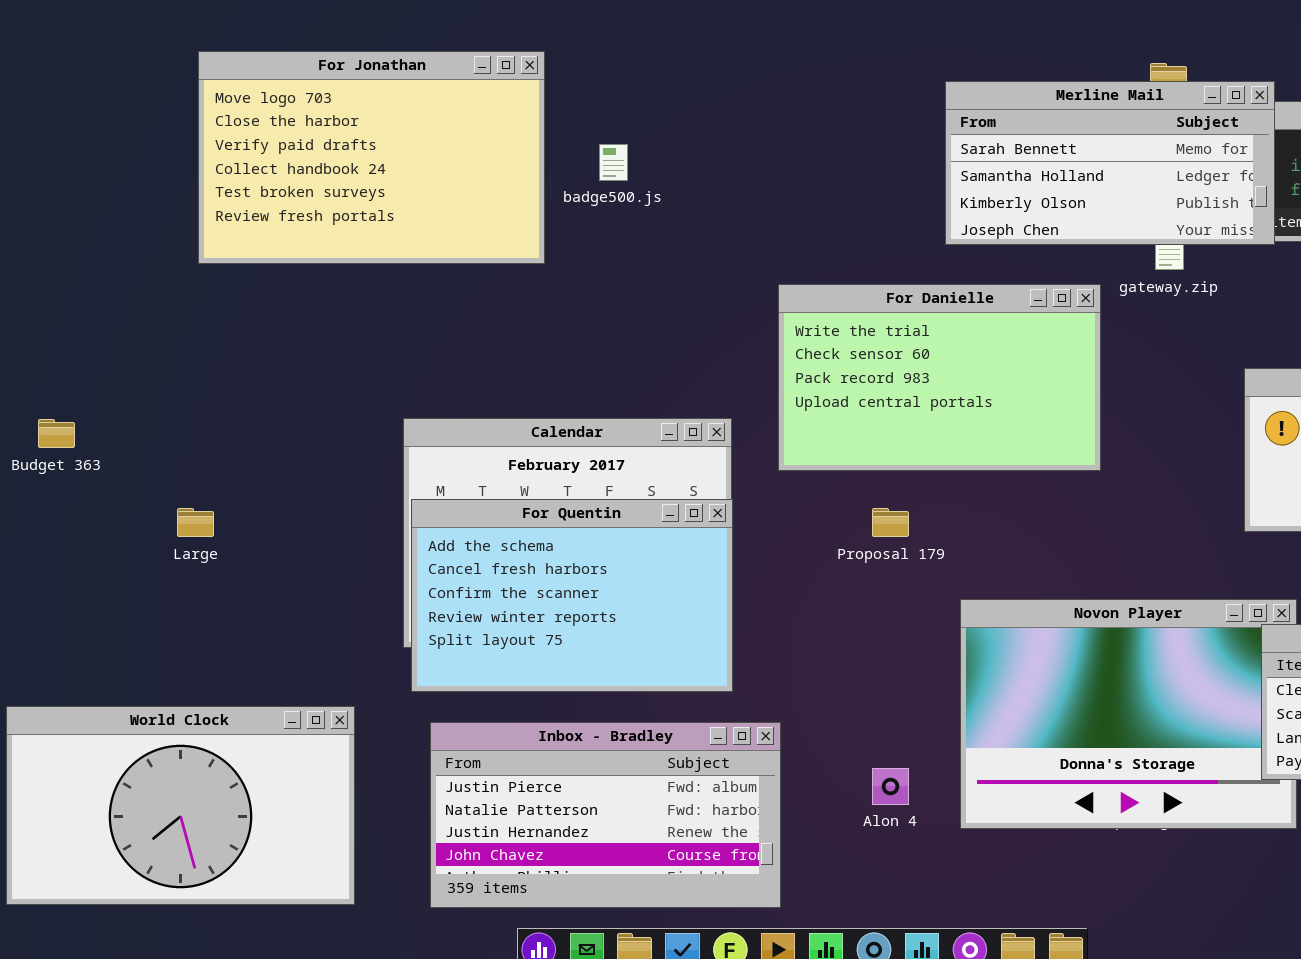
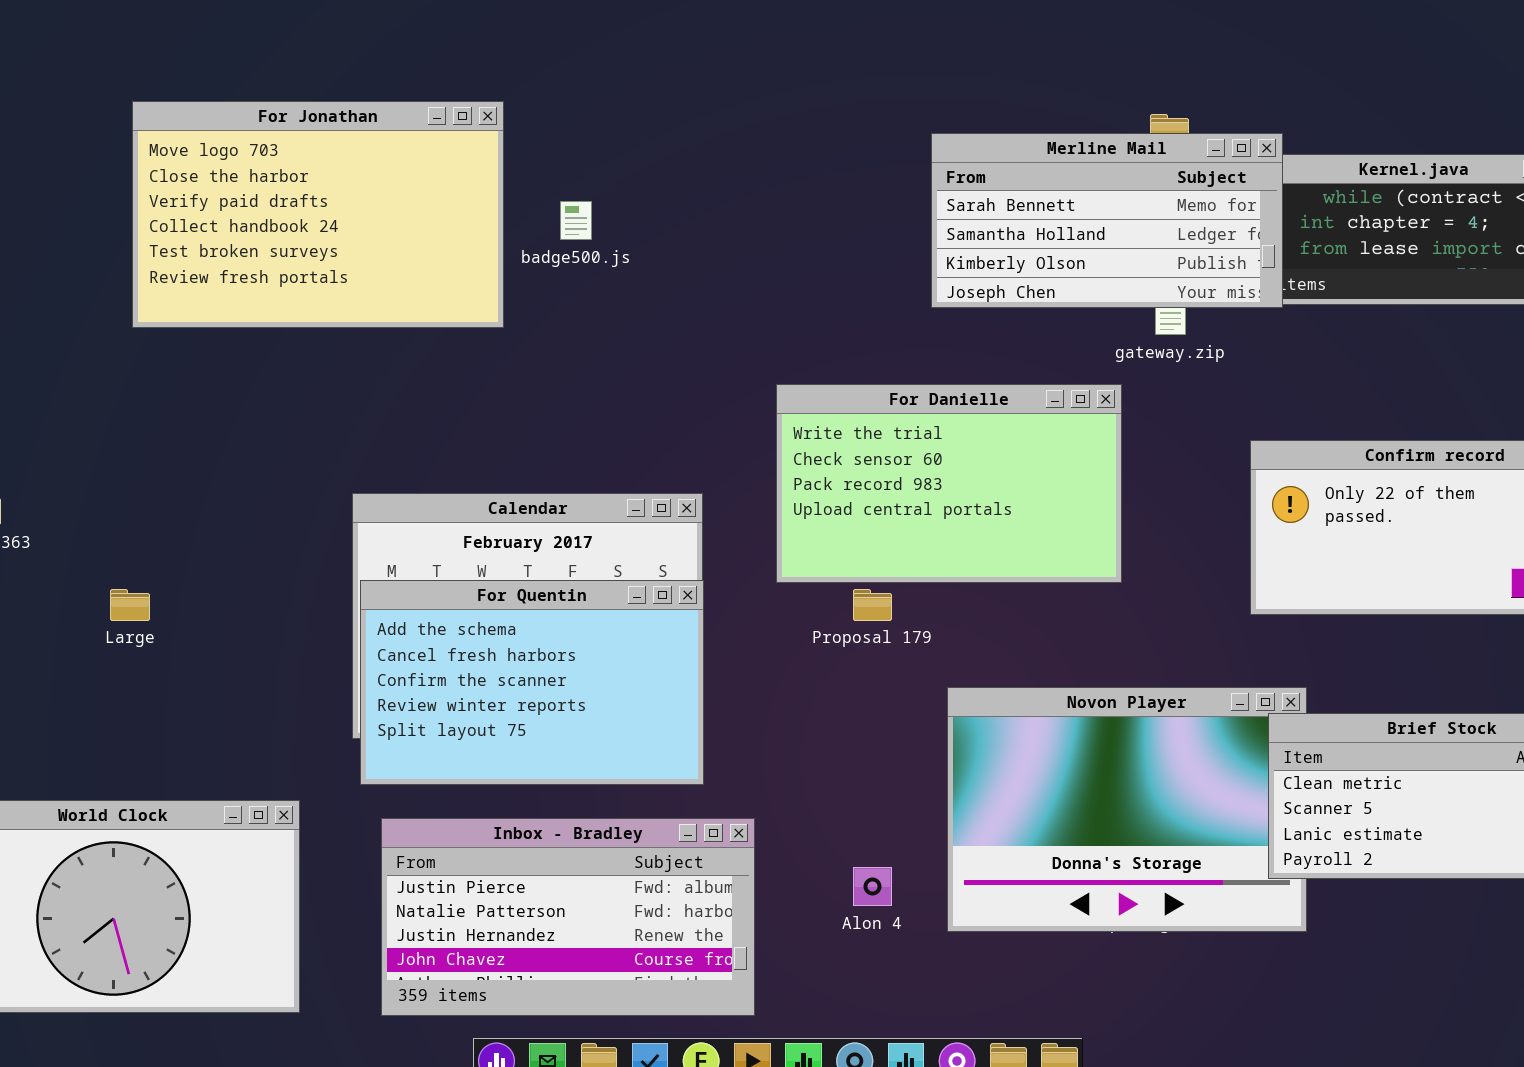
For Danielle: [778,284,1101,471] -> [776,384,1122,583], moved

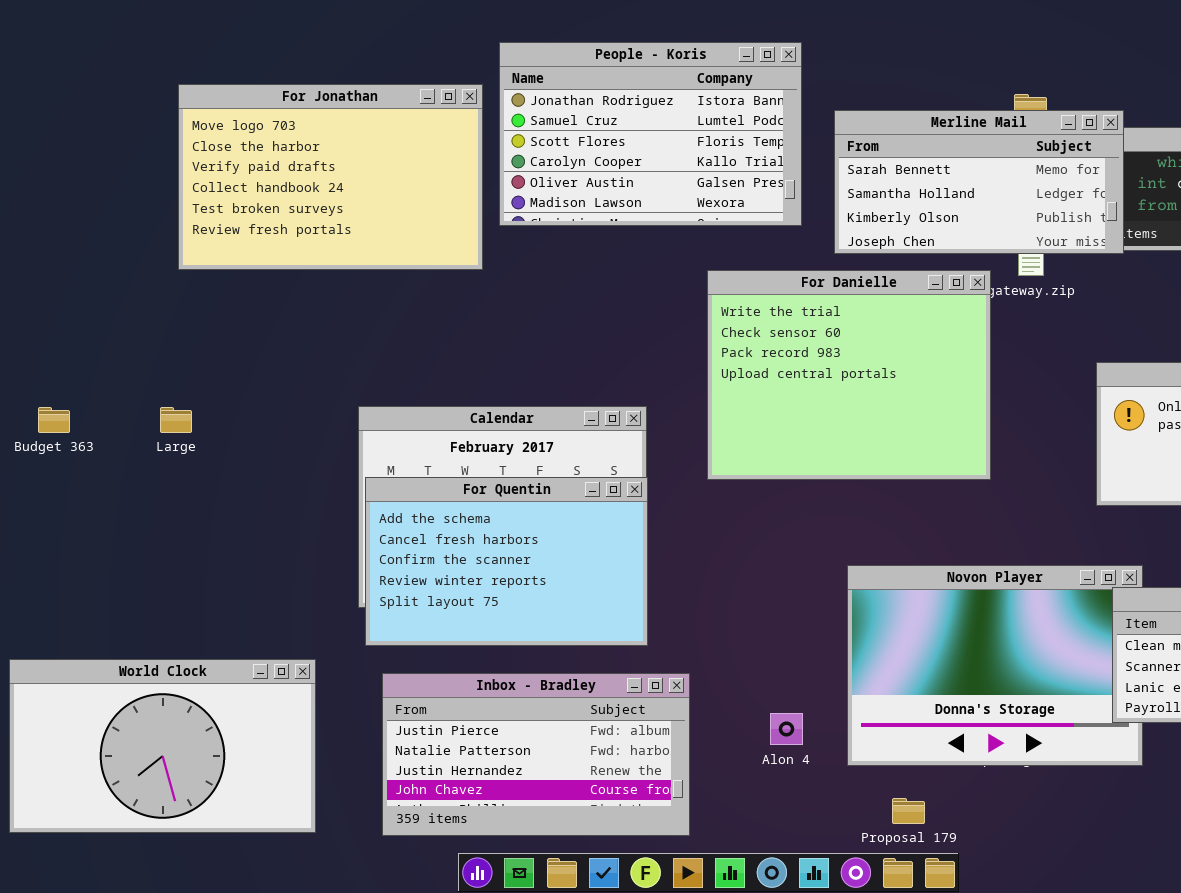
People - Koris: none -> [499,42,802,226], opened
For Danielle: [776,384,1122,583] -> [707,270,991,480], resized
Large: [110,589,150,621] -> [160,407,192,433], moved
Proposal 179: [853,589,892,621] -> [892,798,925,824], moved

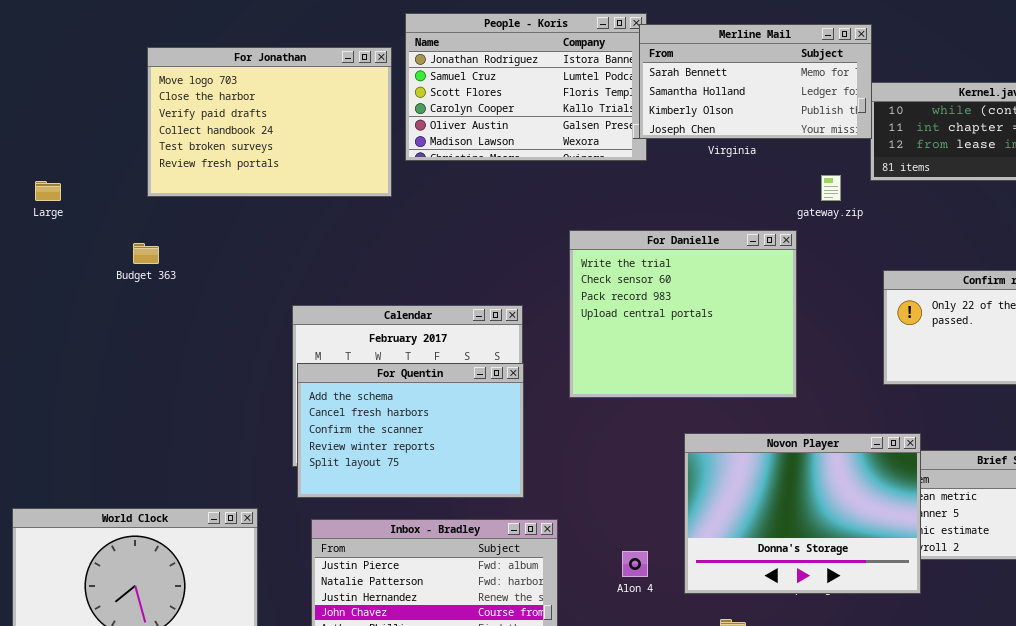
Merline Mail: [834,110,1124,254] -> [639,24,872,139], moved
For Danielle: [707,270,991,480] -> [569,230,797,398], moved
Budget 363: [38,407,70,433] -> [133,243,159,264], moved
Large: [160,407,192,433] -> [35,181,61,201], moved
Novon Player: [847,565,1143,766] -> [684,433,921,594], raised

